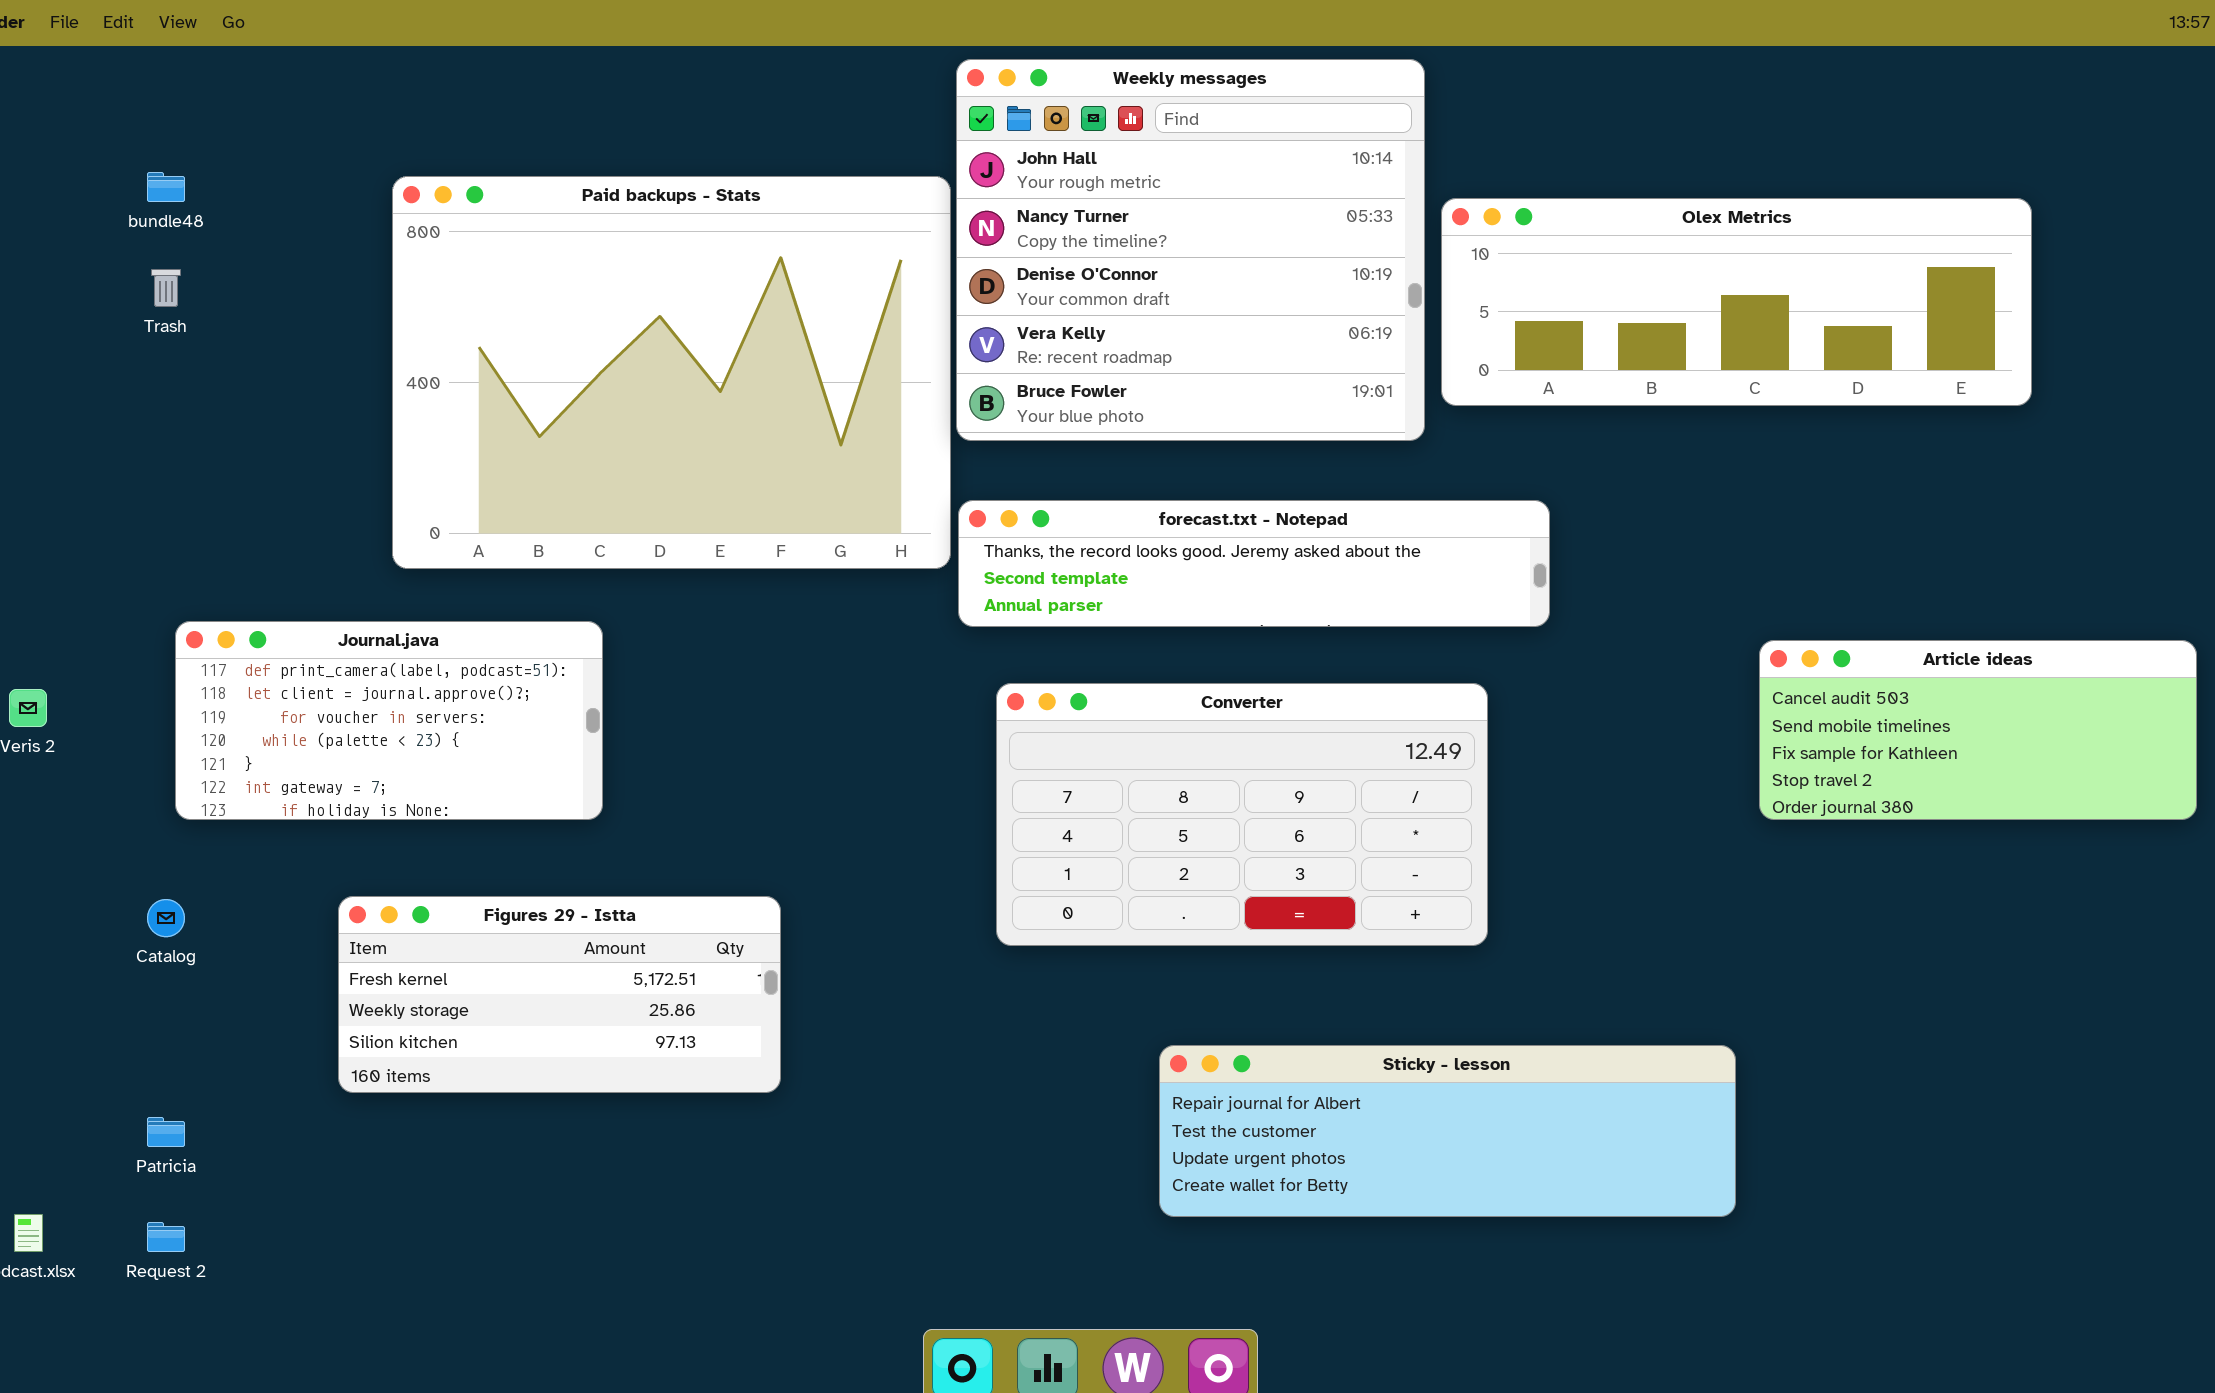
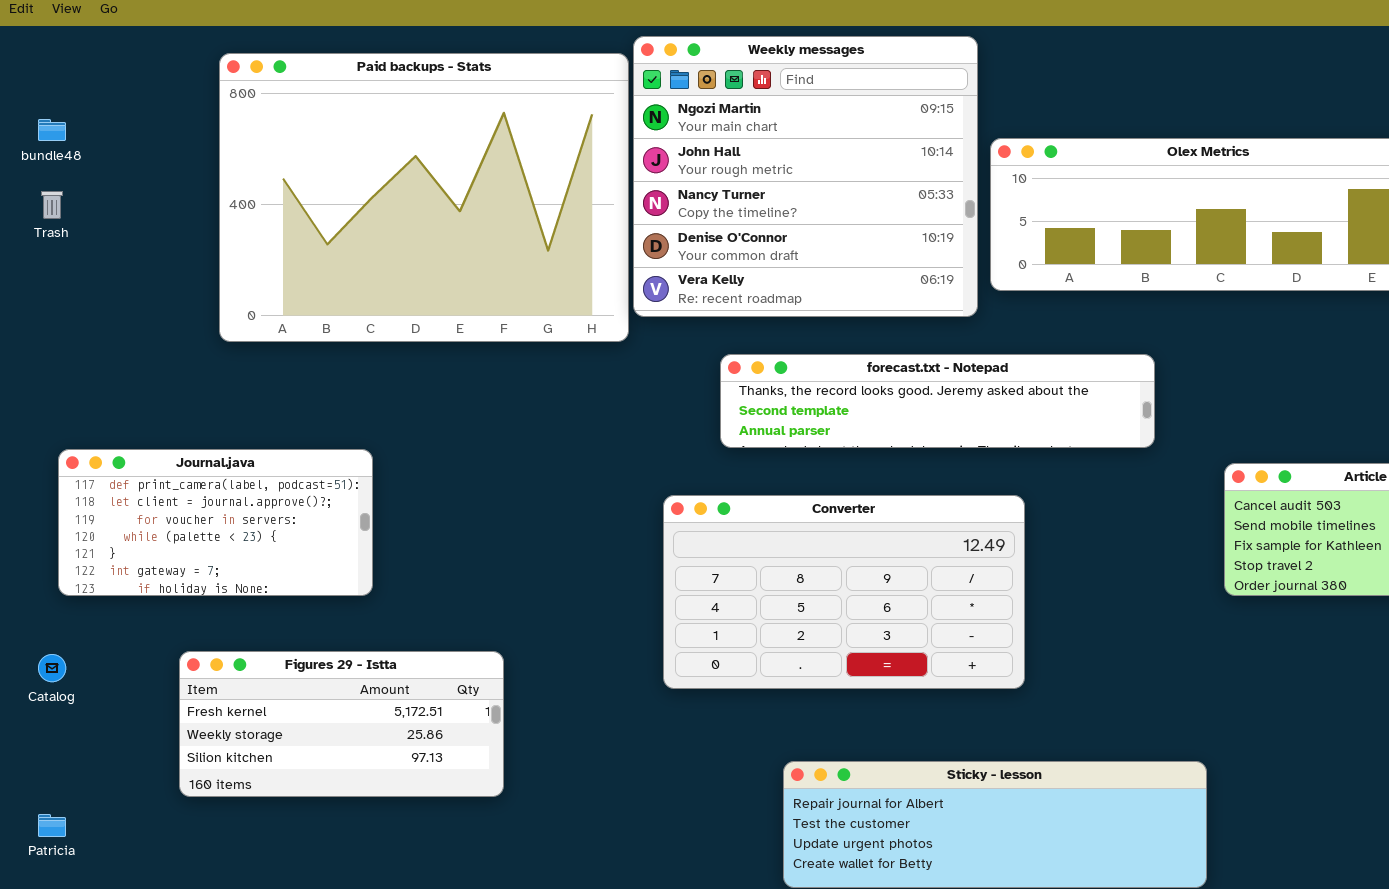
Weekly messages: [956,59,1425,441] -> [633,36,978,317], scrolled up 1 row
Paid backups - Stats: [392,176,951,569] -> [219,53,629,342], moved
forecast.txt - Notepad: [958,500,1550,627] -> [720,354,1155,448], moved

